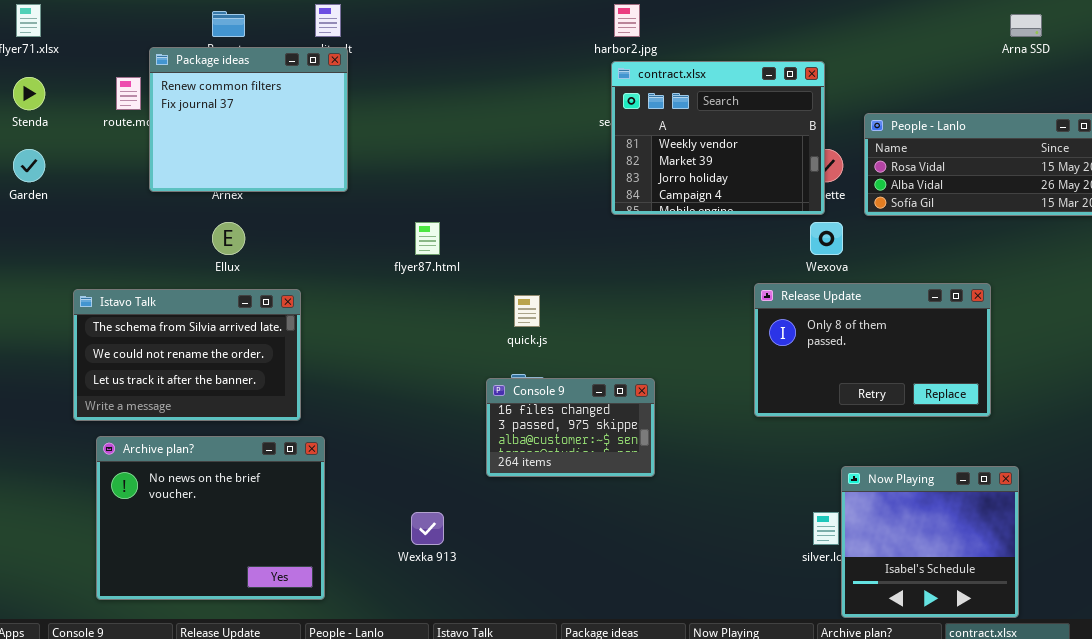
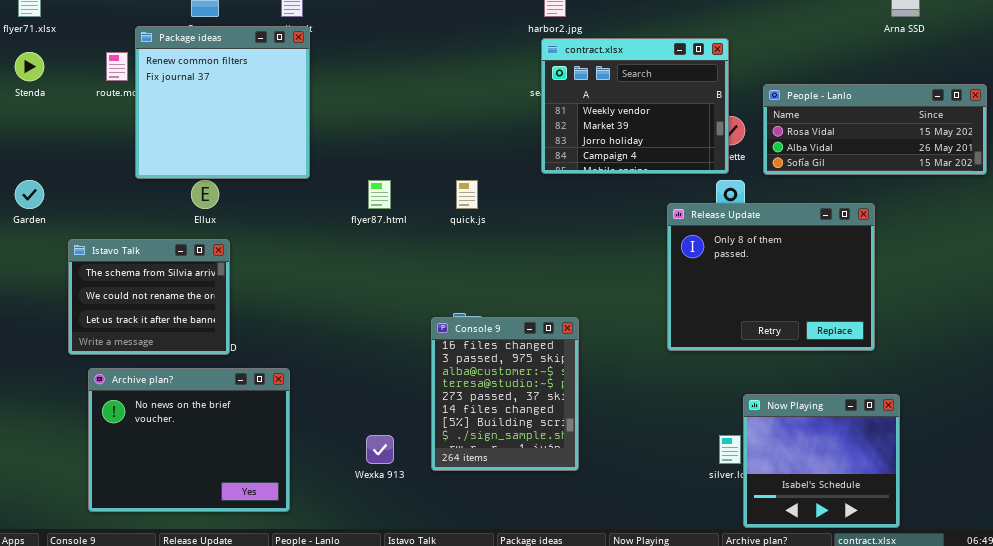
Package ideas: [149,47,348,192] -> [135,26,310,179], resized
Garden: [13,149,45,182] -> [15,180,44,209], moved
Release Update: [754,283,991,417] -> [667,203,875,351], resized
Istavo Talk: [73,289,301,421] -> [68,239,230,355], resized
quick.js: [514,295,540,327] -> [456,180,478,209], moved
Console 9: [486,378,655,477] -> [431,317,579,471], resized

